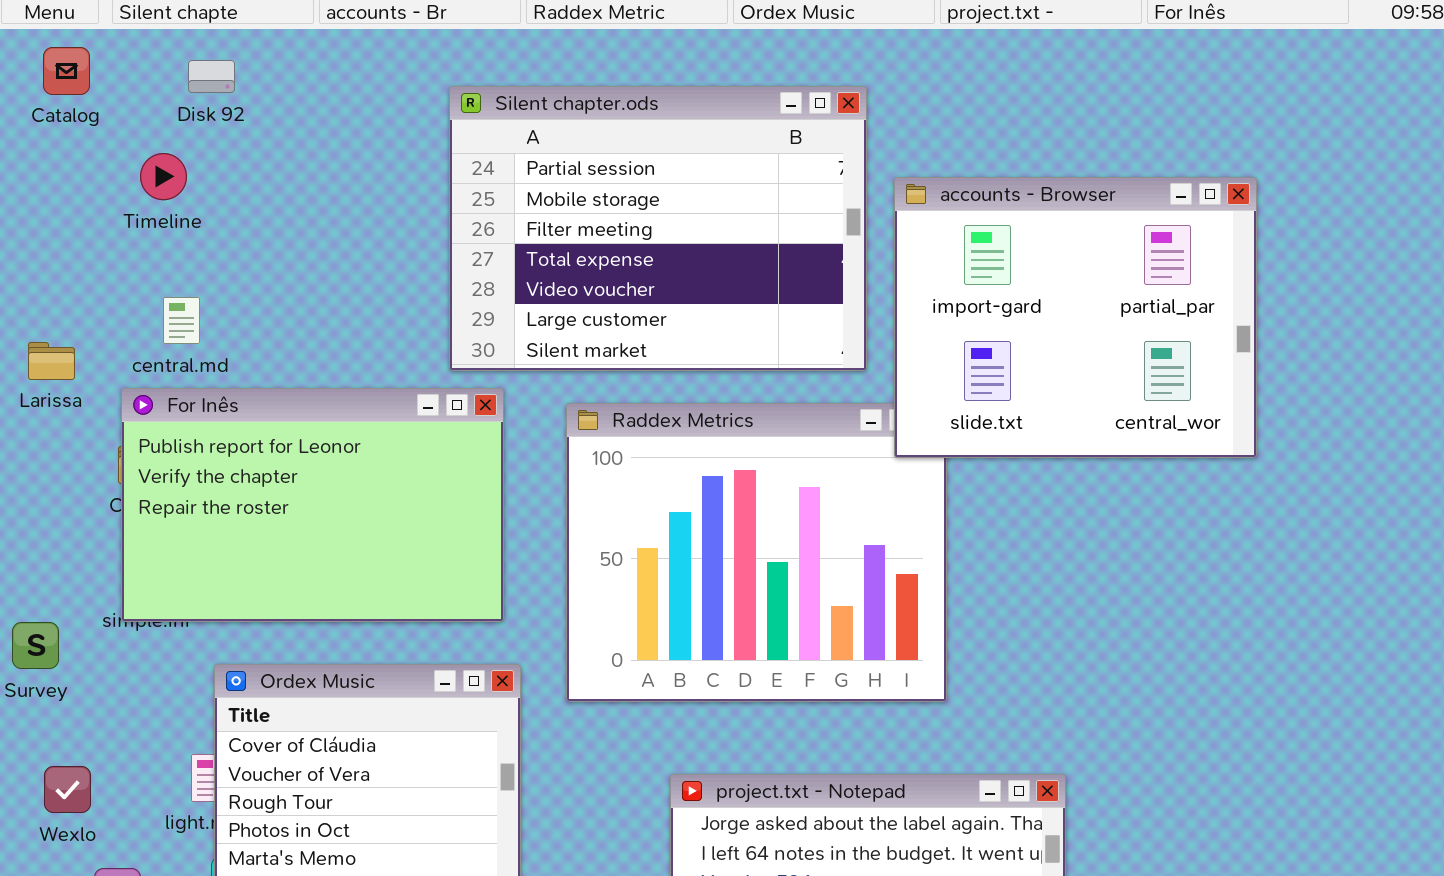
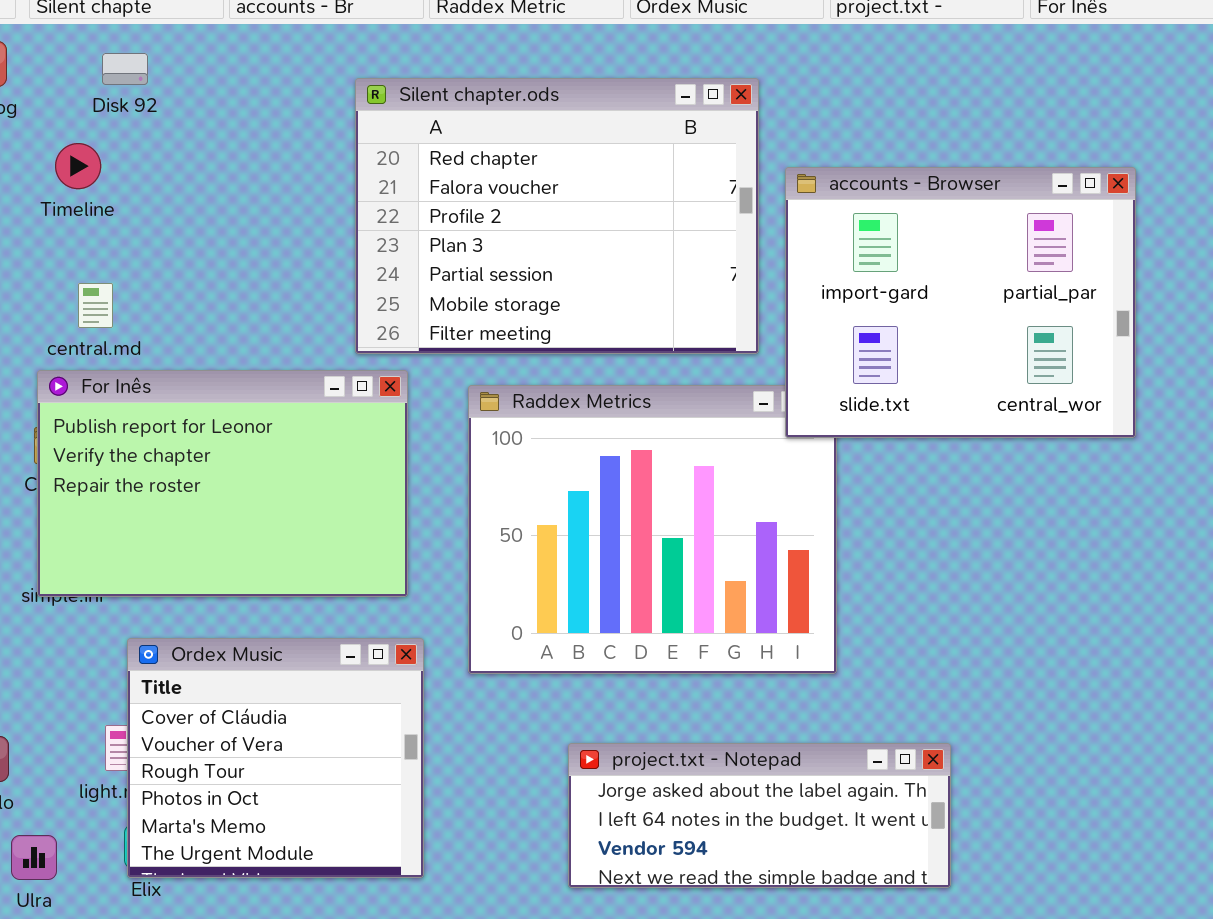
Silent chapter.ods: [449,86,867,371] -> [355,78,759,354], scrolled up 4 rows

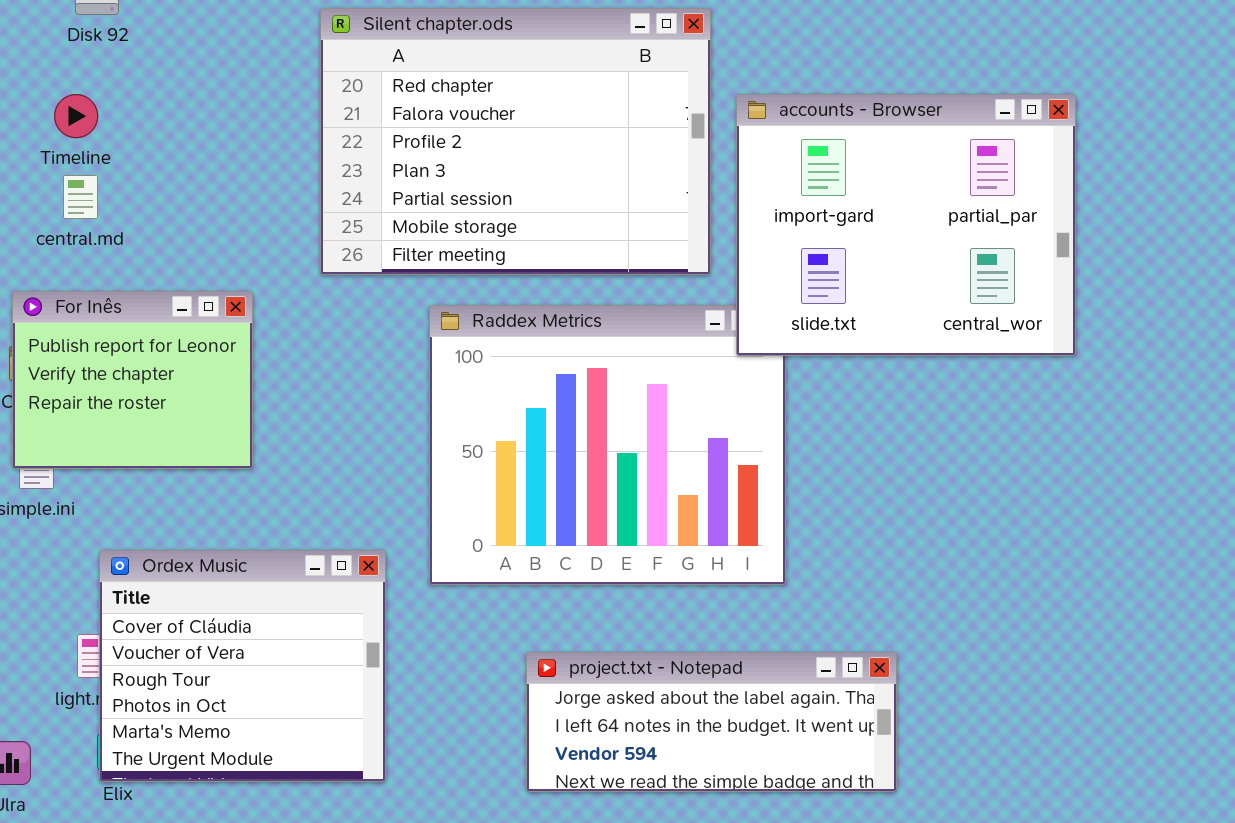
Timeline: [55,143,101,189] -> [54,94,98,138], moved
central.md: [78,283,113,328] -> [63,175,98,219], moved
For Inês: [37,370,408,597] -> [12,291,253,469], resized

